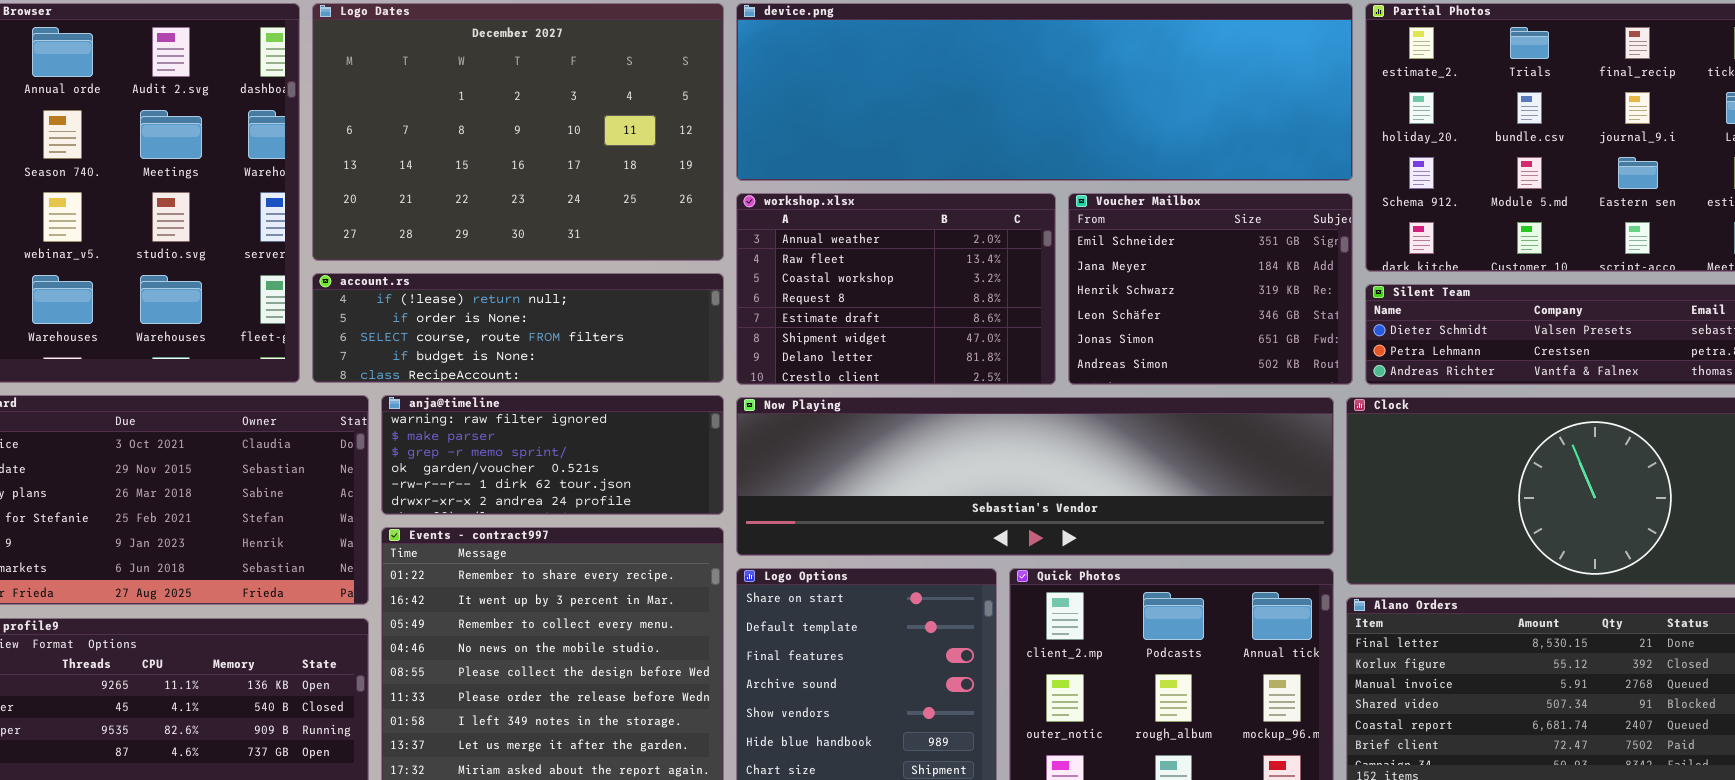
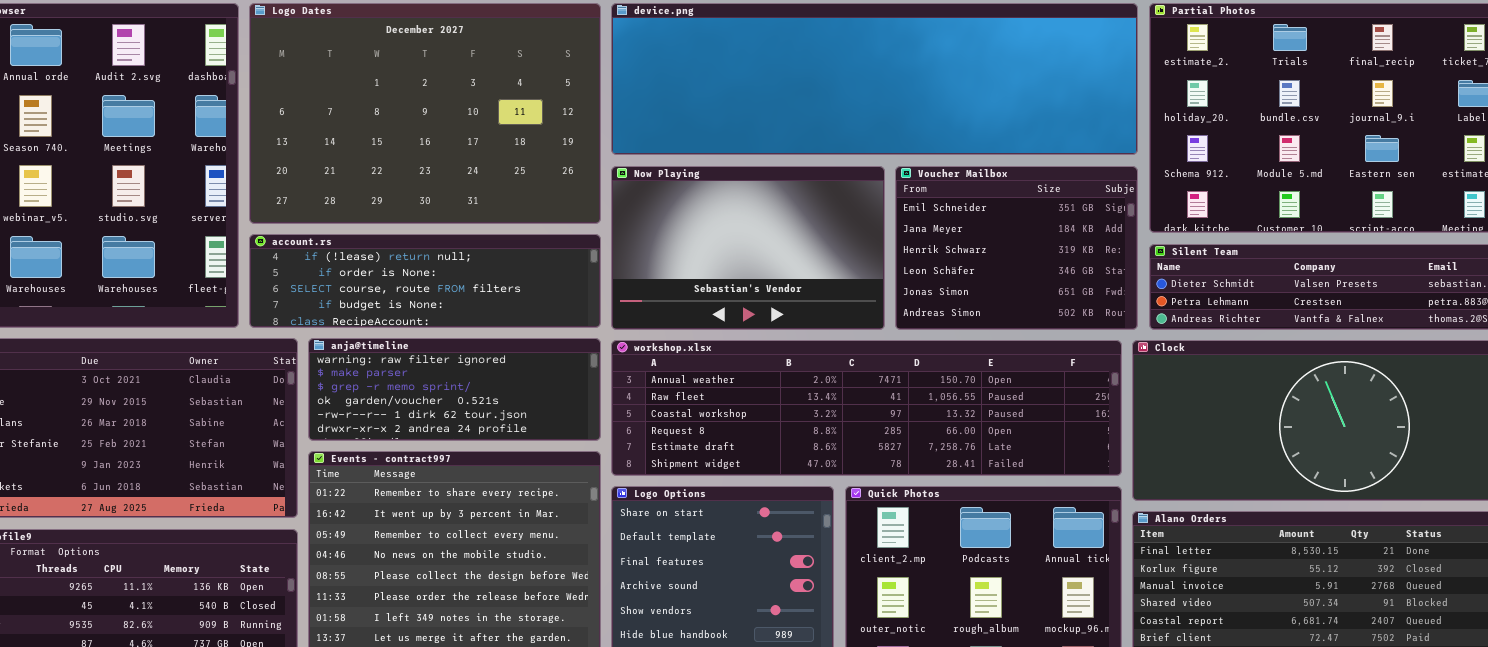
workshop.xlsx: [736,193,1056,385] -> [611,340,1122,476], moved, resized
Now Playing: [736,397,1334,556] -> [611,166,885,330], moved, resized

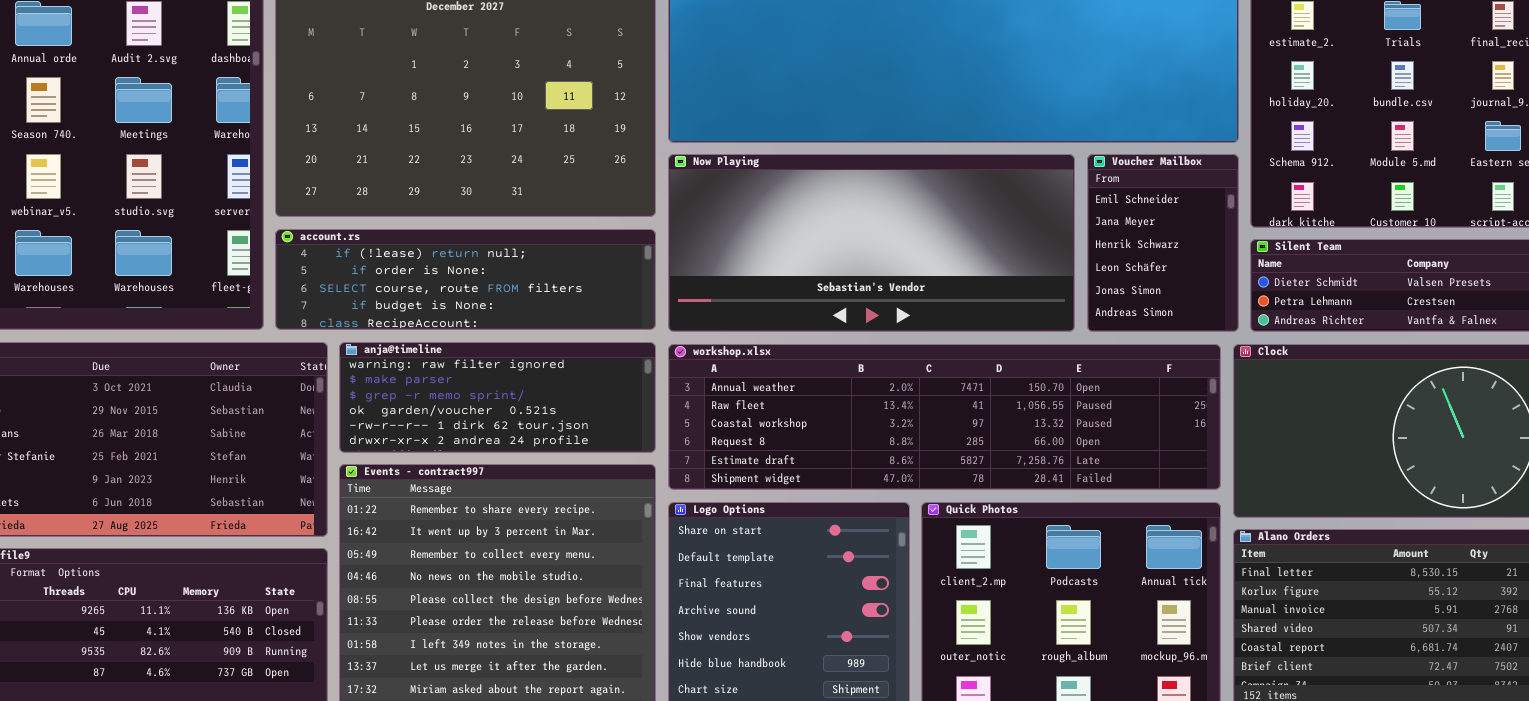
Now Playing: [611,166,885,330] -> [668,154,1075,332], resized
Voucher Mailbox: [895,166,1138,330] -> [1087,154,1239,332], resized

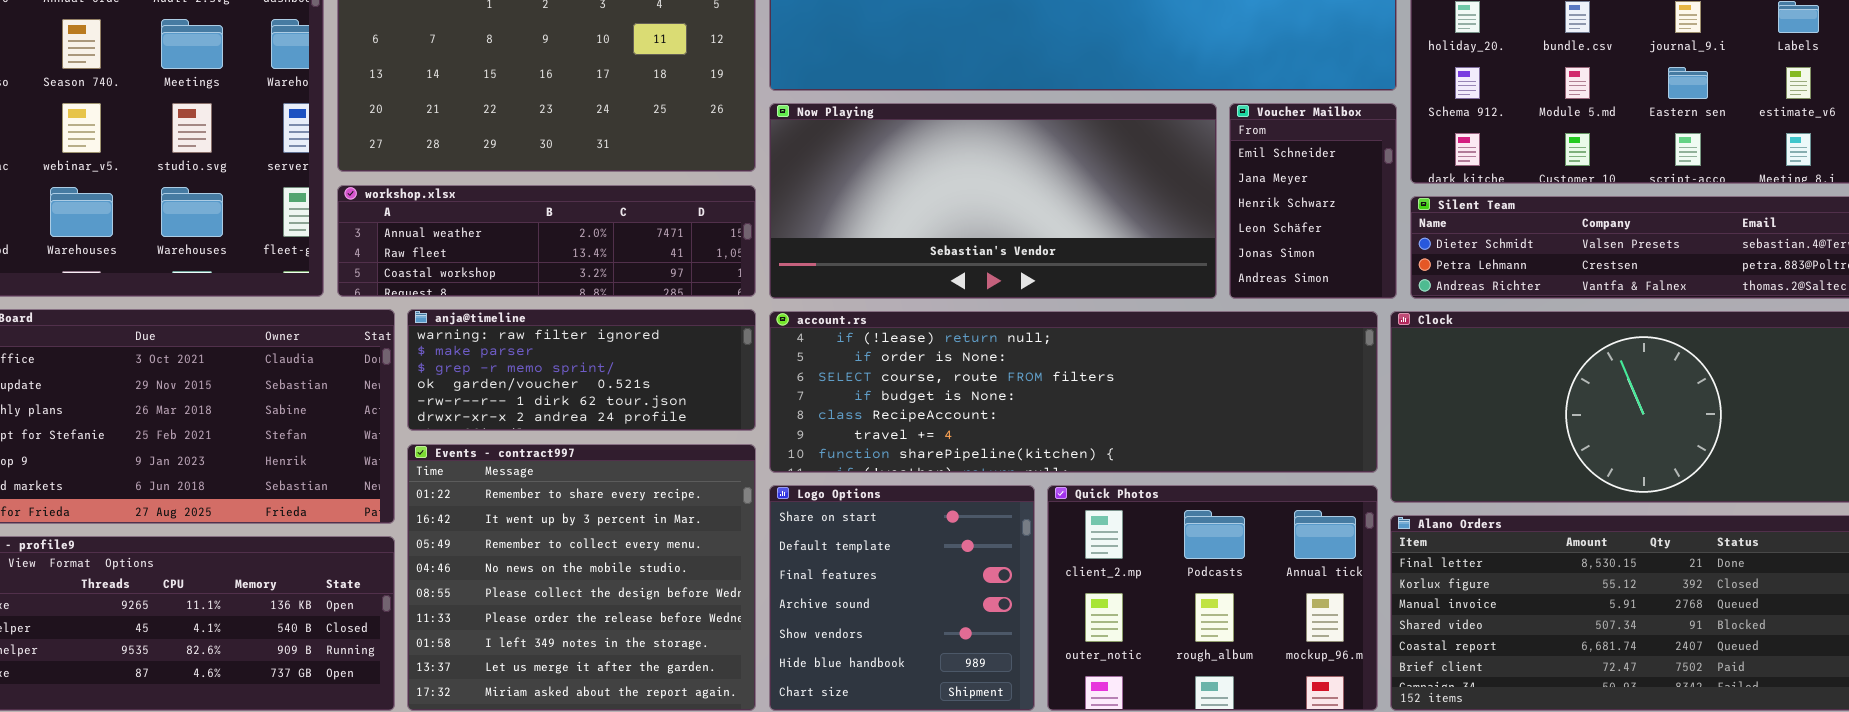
account.rs: [275,229,656,330] -> [769,311,1378,473], moved, resized
workshop.xlsx: [668,344,1221,490] -> [337,185,756,297], moved, resized

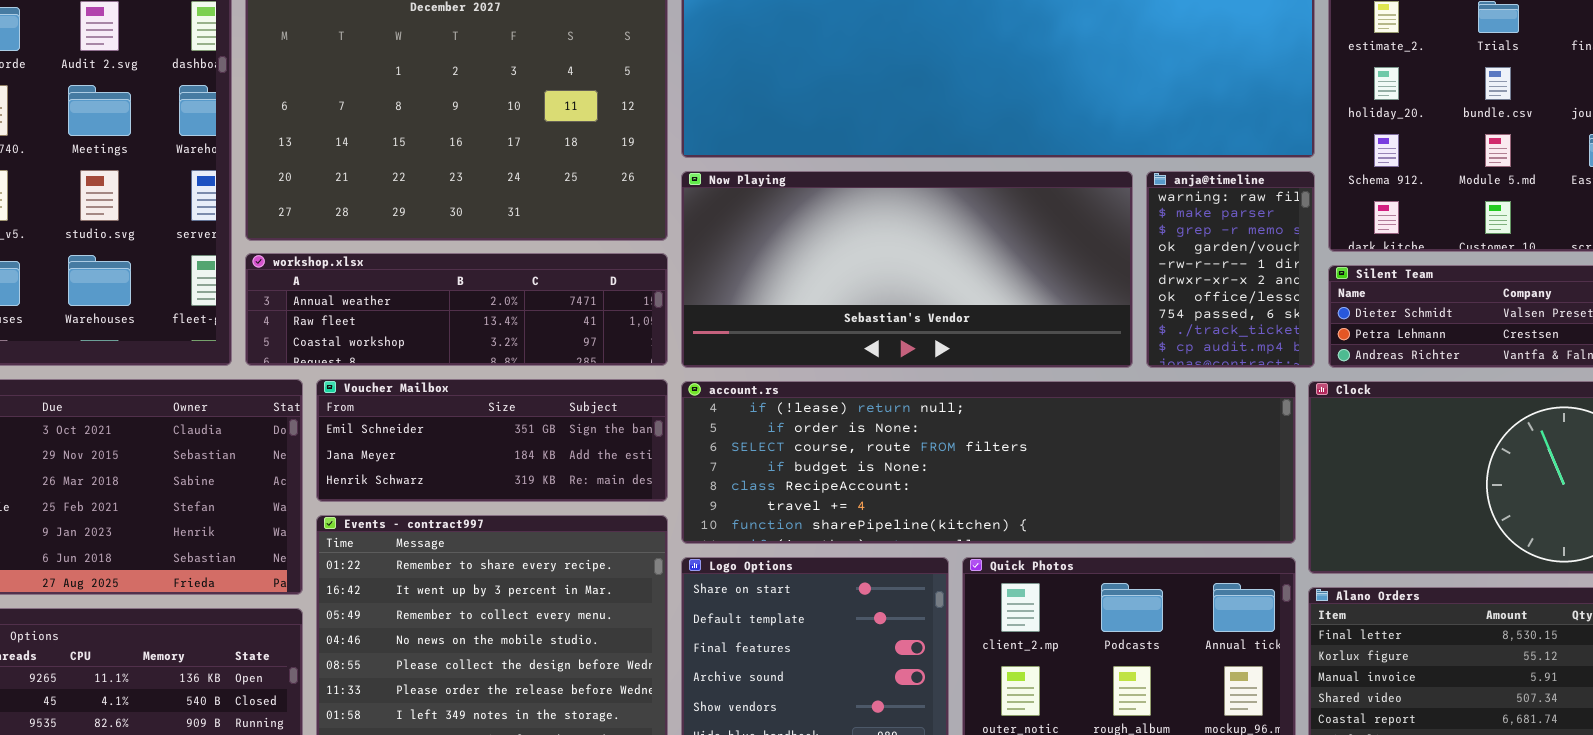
Voucher Mailbox: [1229,103,1397,299] -> [316,379,668,502], moved, resized
anja@timeline: [407,309,756,431] -> [1146,171,1315,368], moved, resized

